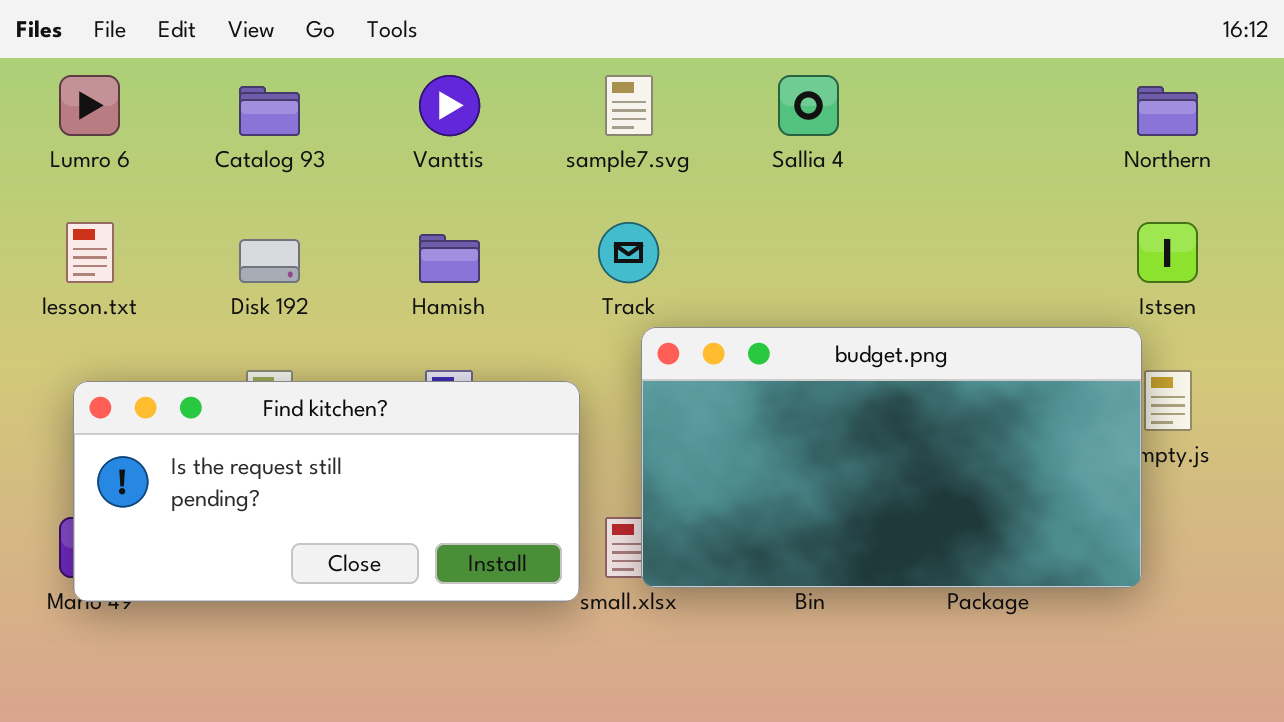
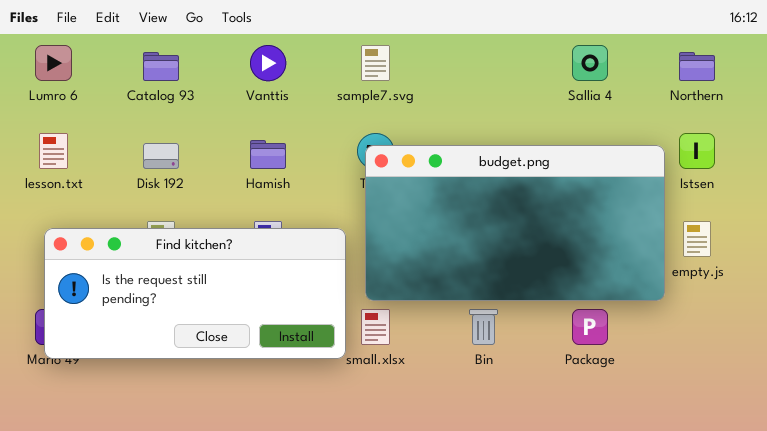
Sallia 4: [778,75,839,136] -> [572,45,608,81], moved
budget.png: [641,327,1142,588] -> [365,145,665,301], moved

